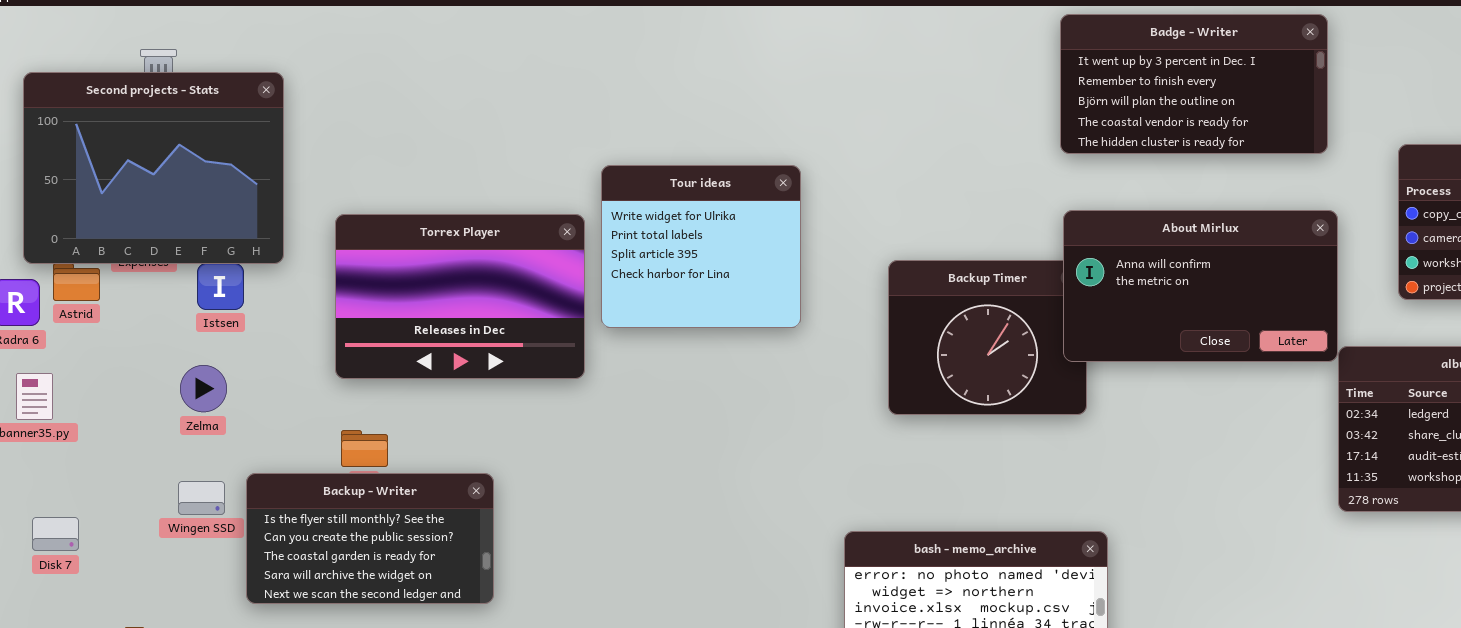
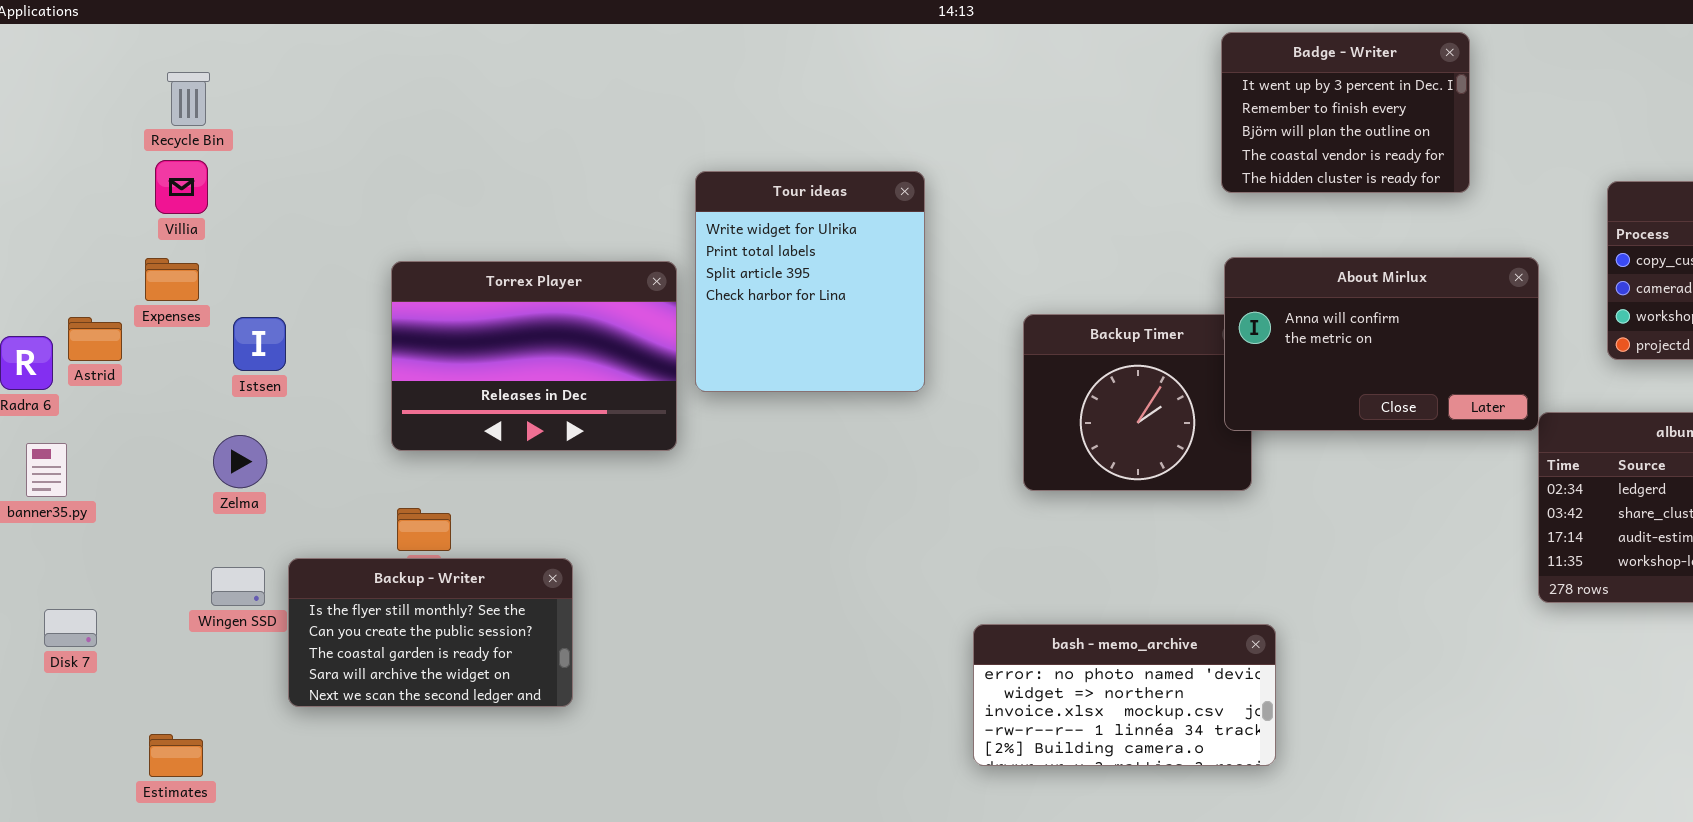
Badge - Writer: [1060,14,1328,154] -> [1221,32,1470,193], resized
Second projects - Stats: [23,72,284,264] -> none, closed
Tour ideas: [601,165,801,328] -> [695,171,925,392], resized

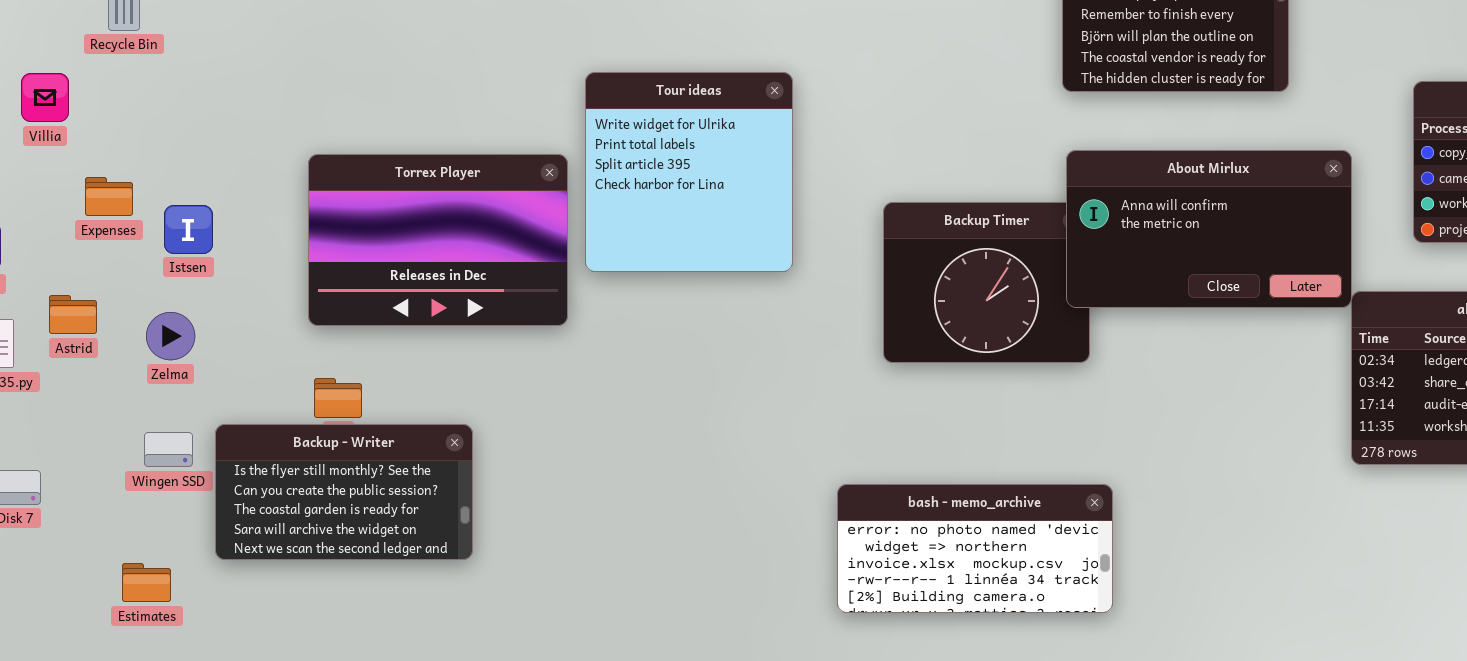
Villia: [155,160,208,214] -> [21,73,69,122], moved
Expenses: [145,258,199,301] -> [85,177,133,216], moved
Astrid: [68,317,122,361] -> [49,295,97,334], moved
Estimates: [149,734,203,777] -> [122,563,171,602], moved

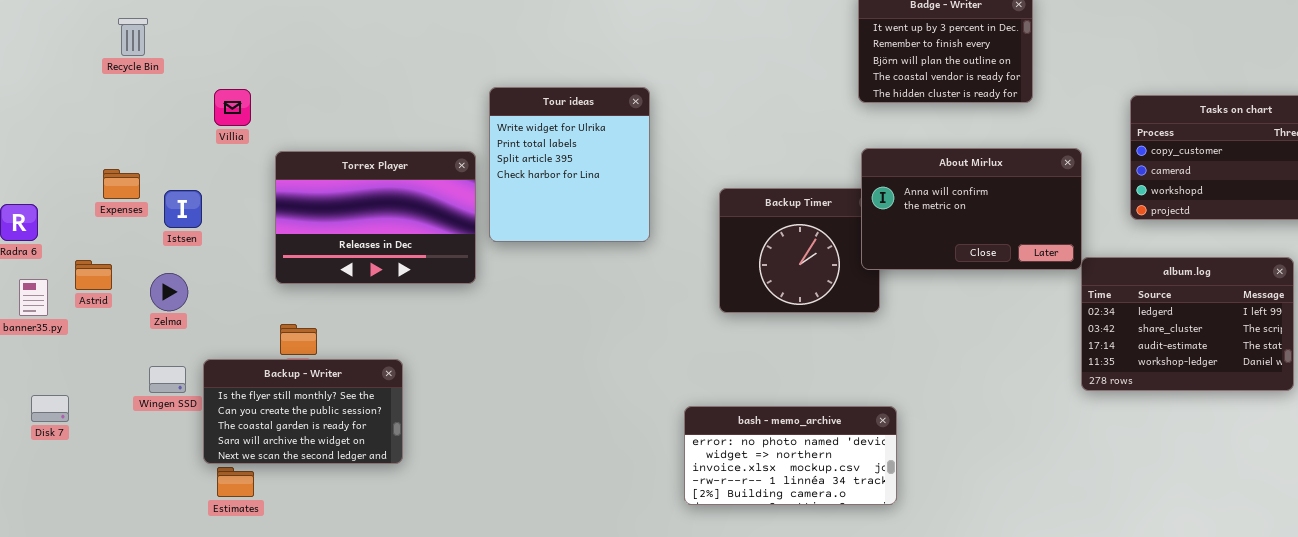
Villia: [21,73,69,122] -> [214,89,251,126], moved
Estimates: [122,563,171,602] -> [217,467,254,497], moved

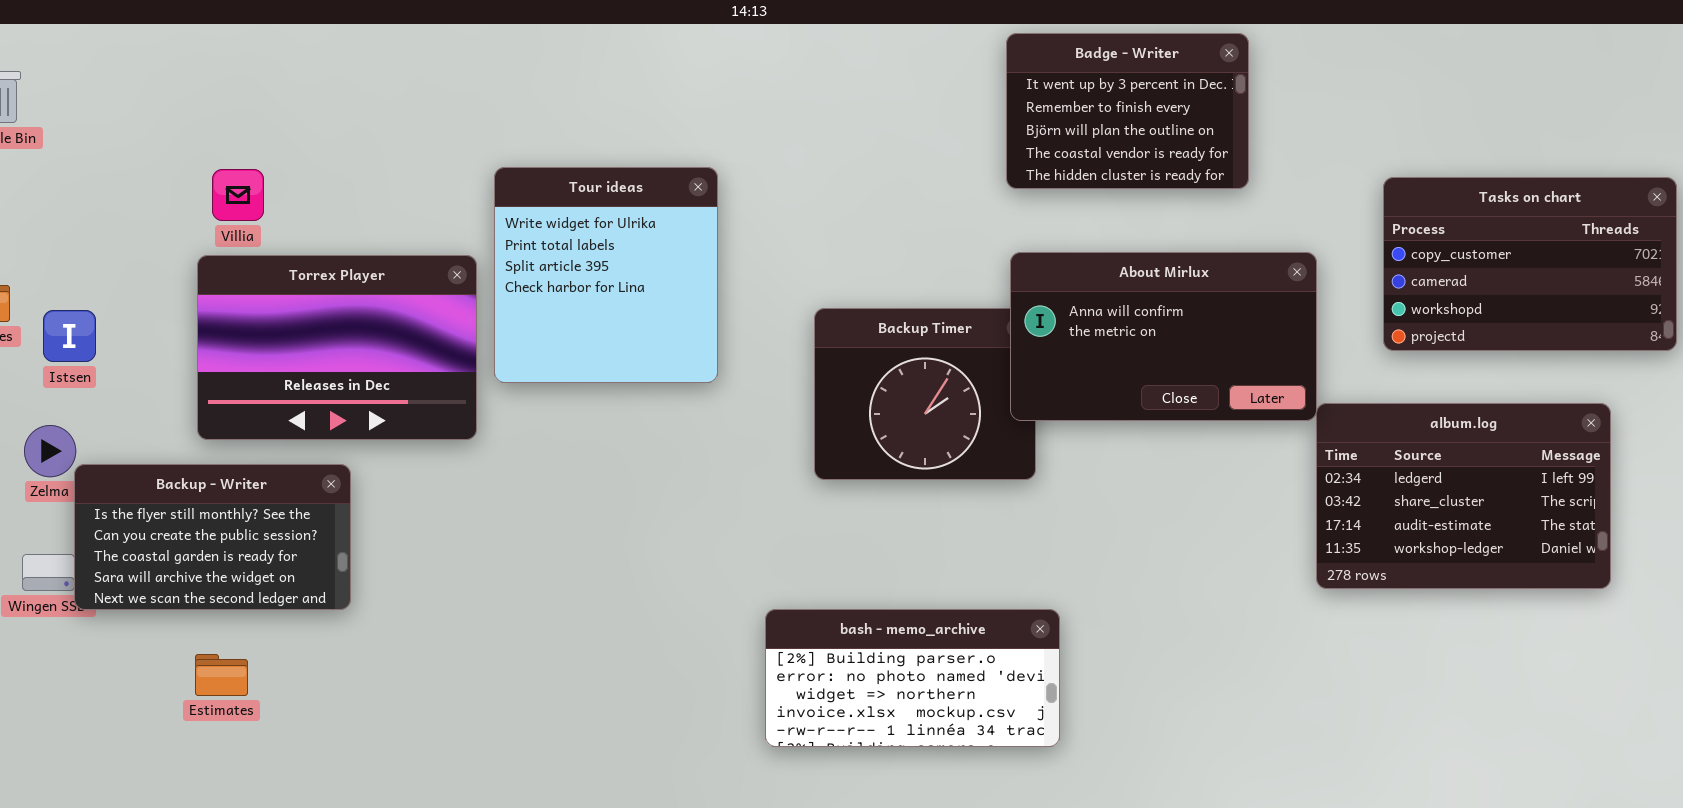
Villia: [214,89,251,126] -> [212,169,264,221], moved
Backup - Writer: [203,359,403,464] -> [74,464,351,610], moved
bash - memo_archive: [684,406,897,505] -> [765,609,1060,747], scrolled up 1 row
Estimates: [217,467,254,497] -> [195,654,248,696], moved

